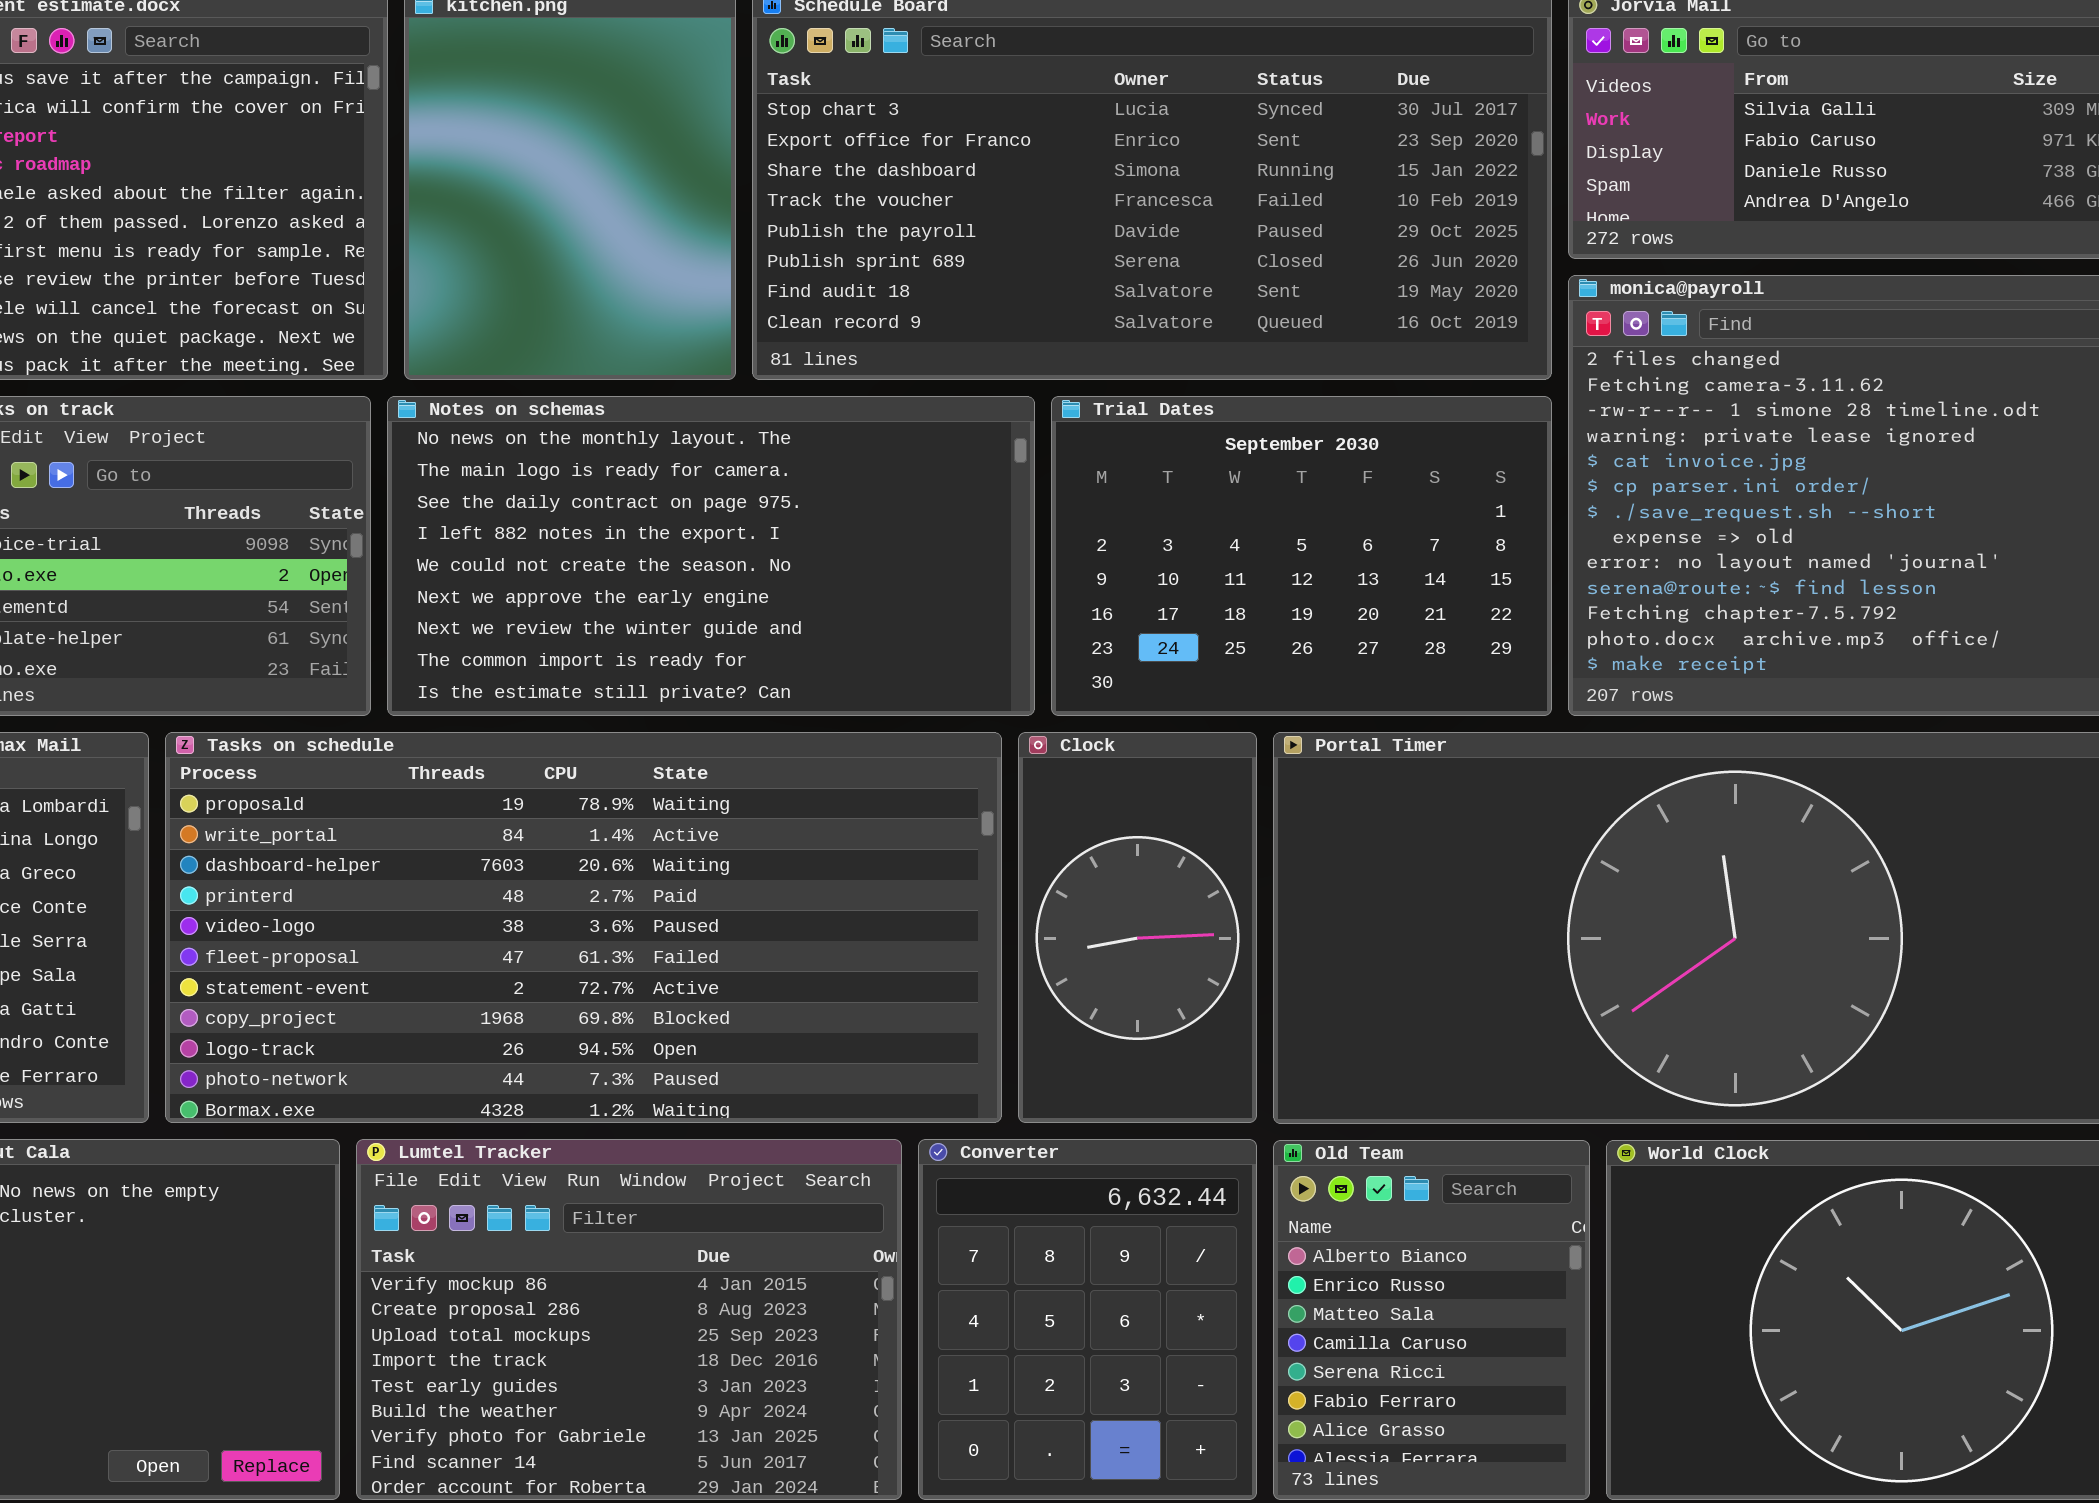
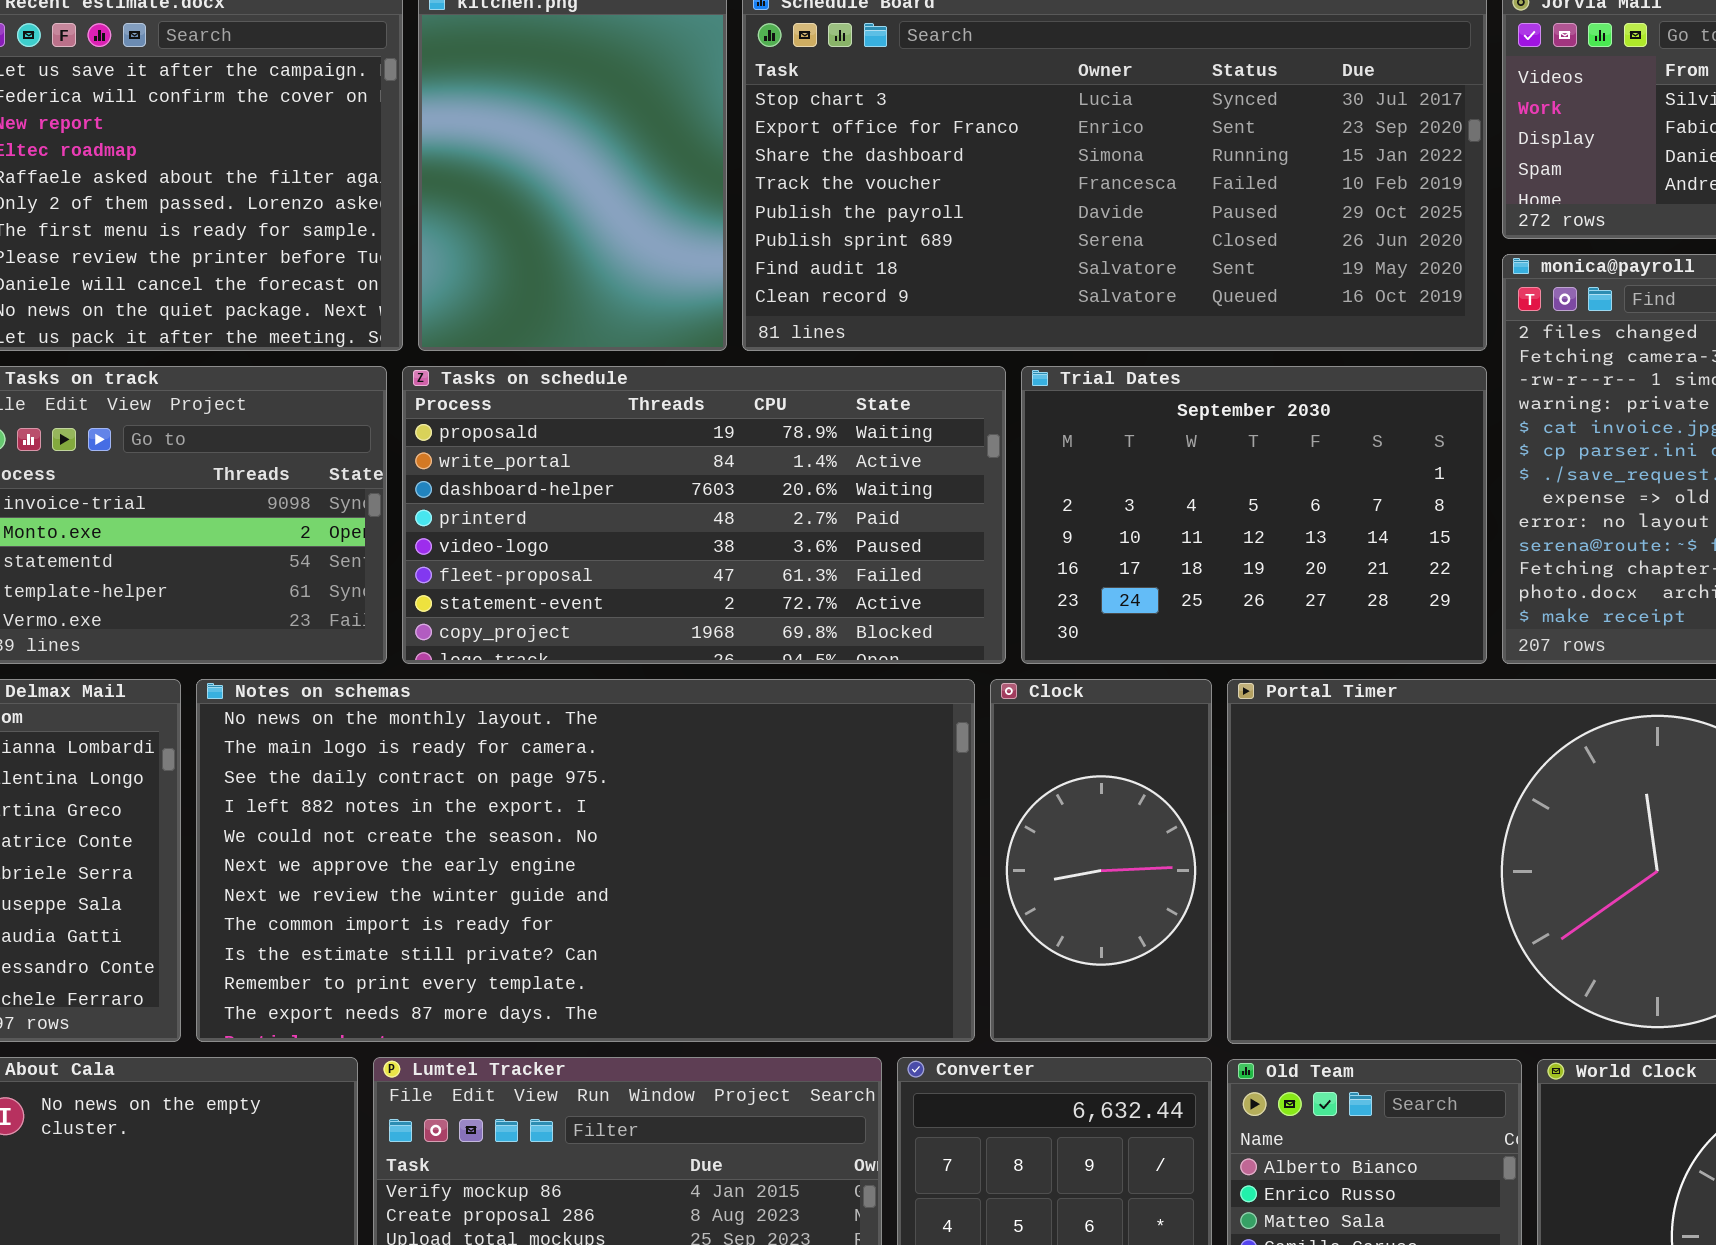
Notes on schemas: [387,396,1035,716] -> [196,679,975,1042], moved, resized
Tasks on schedule: [165,732,1002,1123] -> [402,366,1006,664], moved, resized

